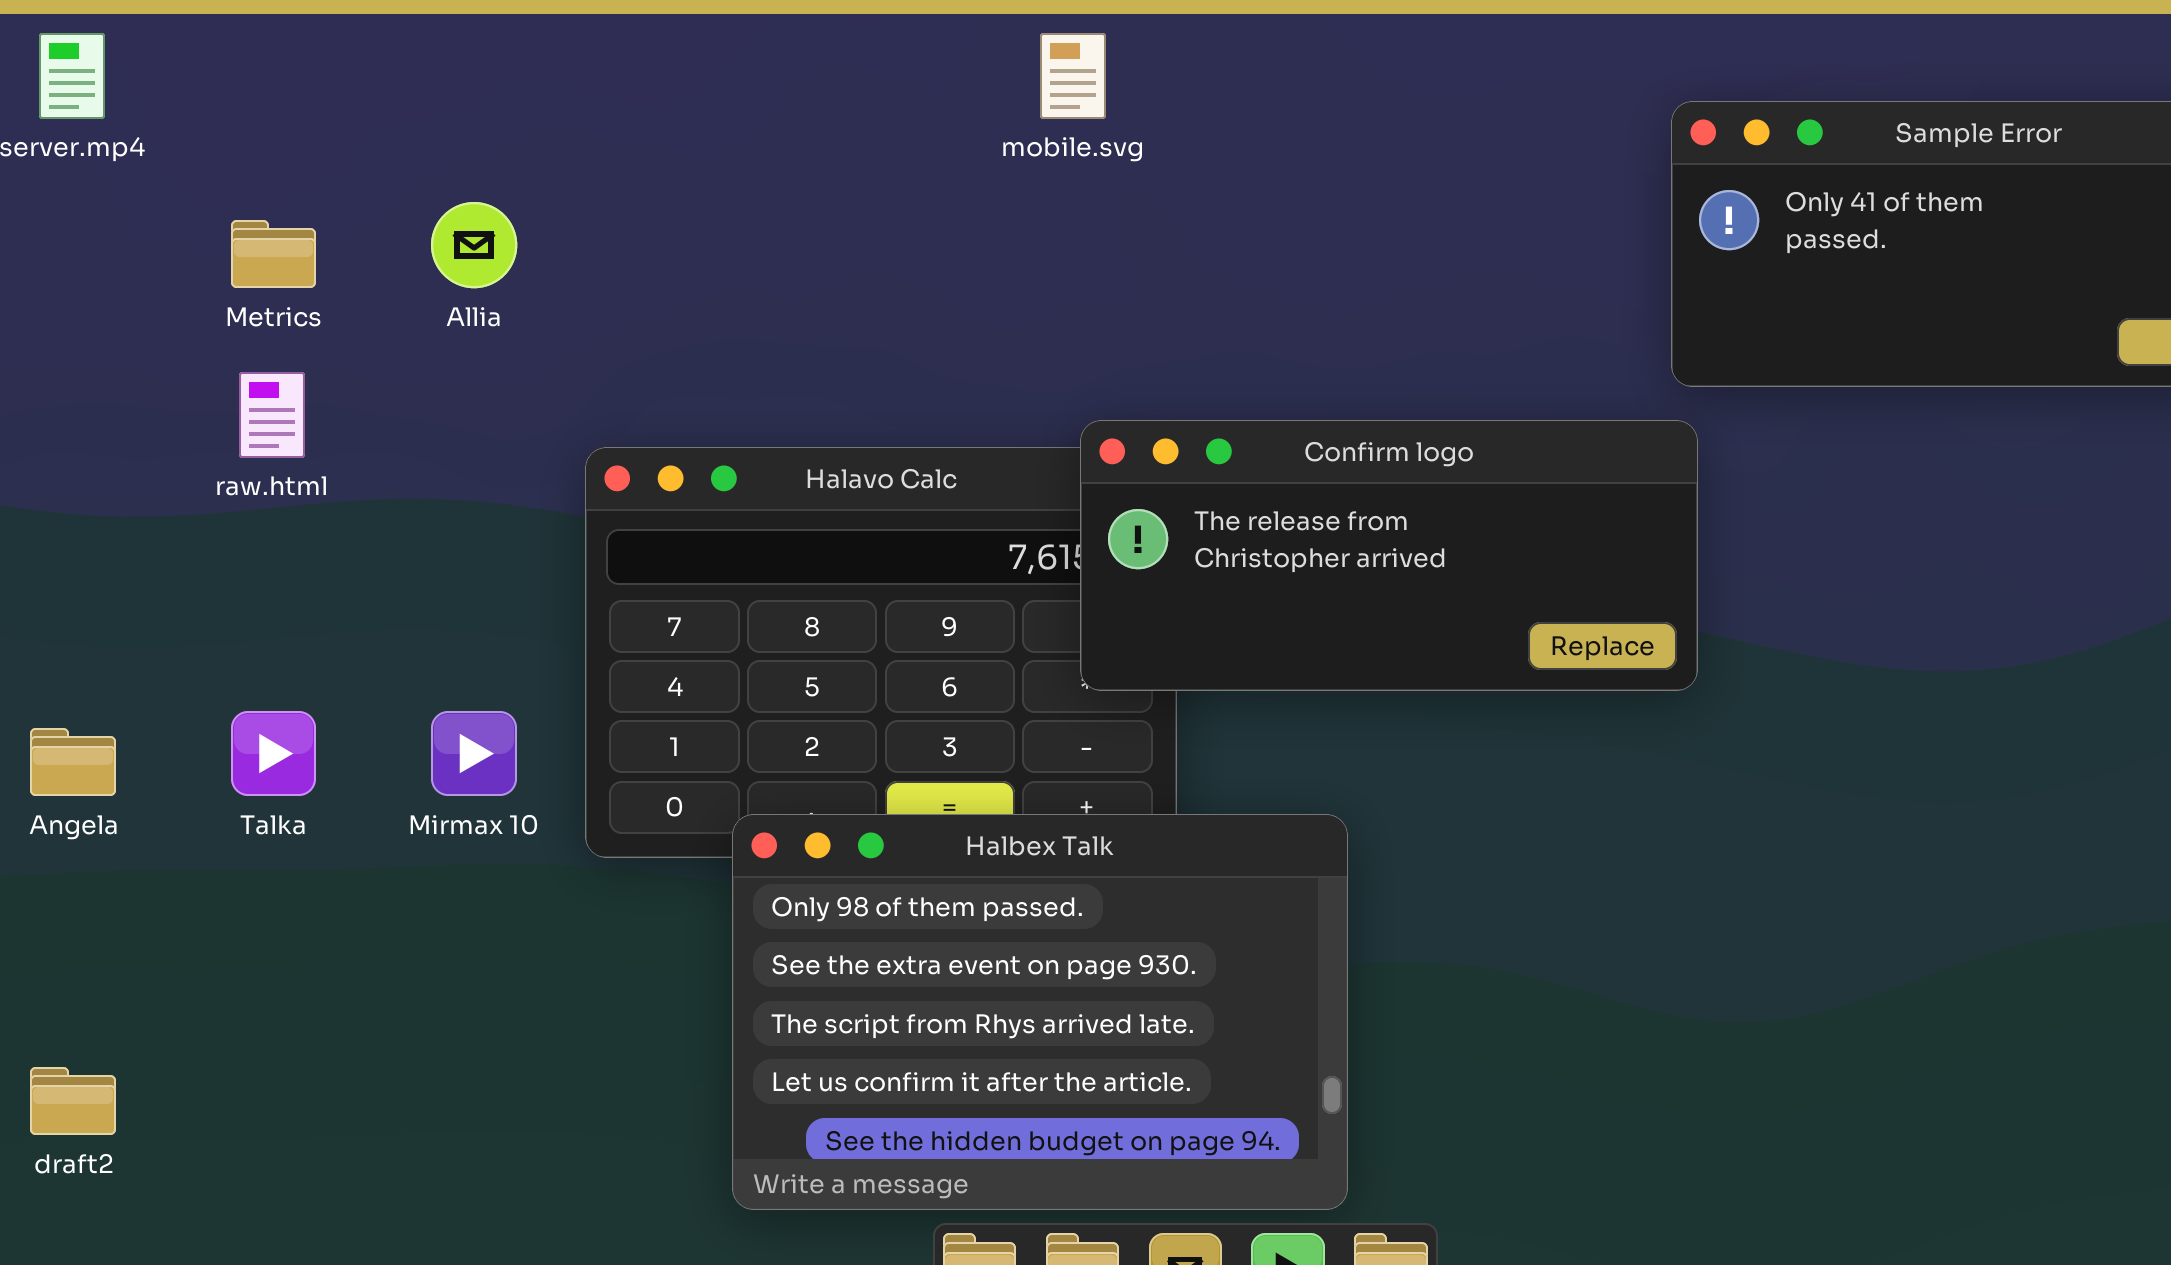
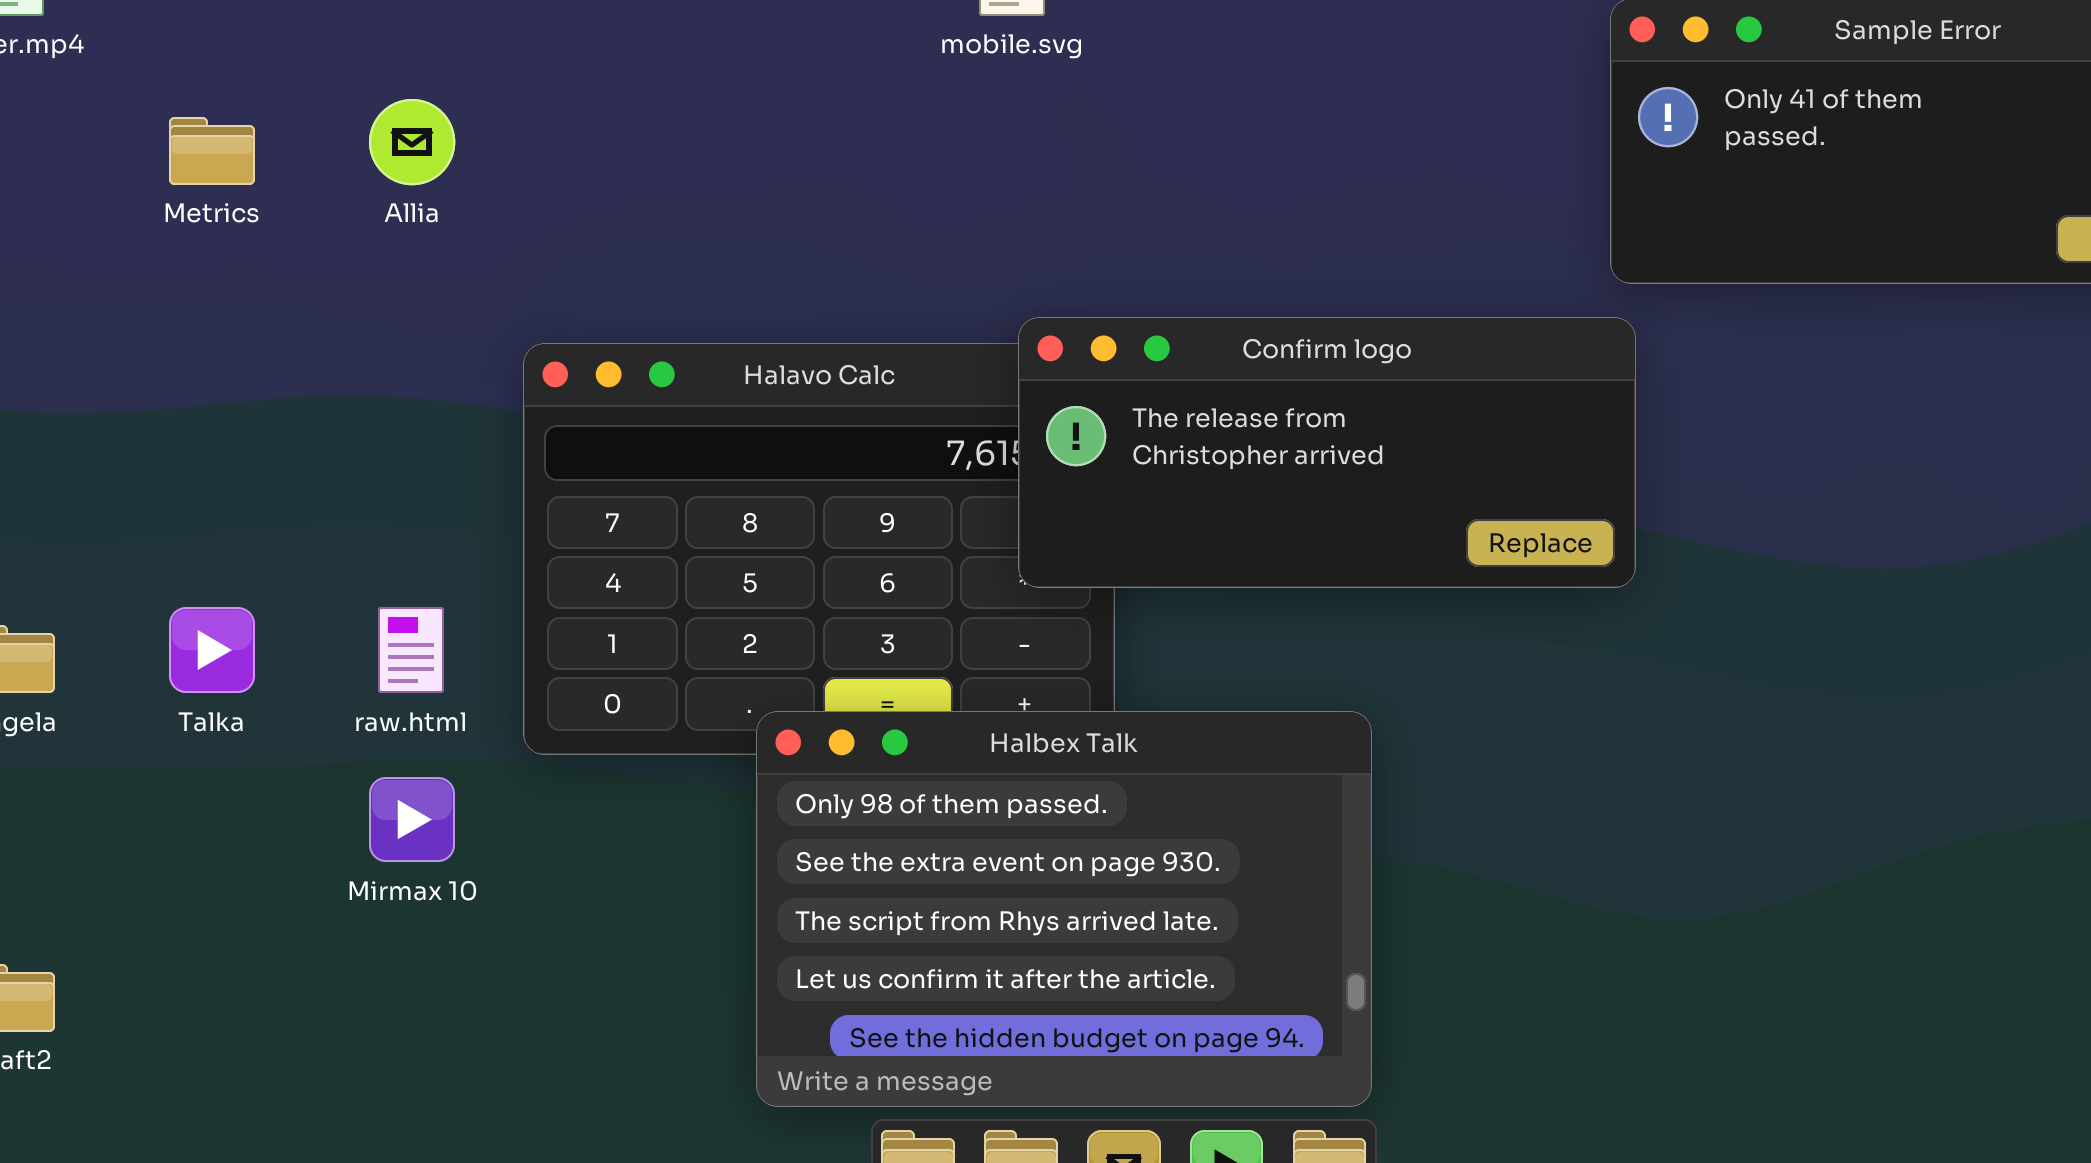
raw.html: [239,372,305,458] -> [378,607,444,693], moved
Mirmax 10: [431,711,517,796] -> [369,777,455,862], moved
Halbex Talk: [732,814,1348,1210] -> [756,711,1372,1107], moved

